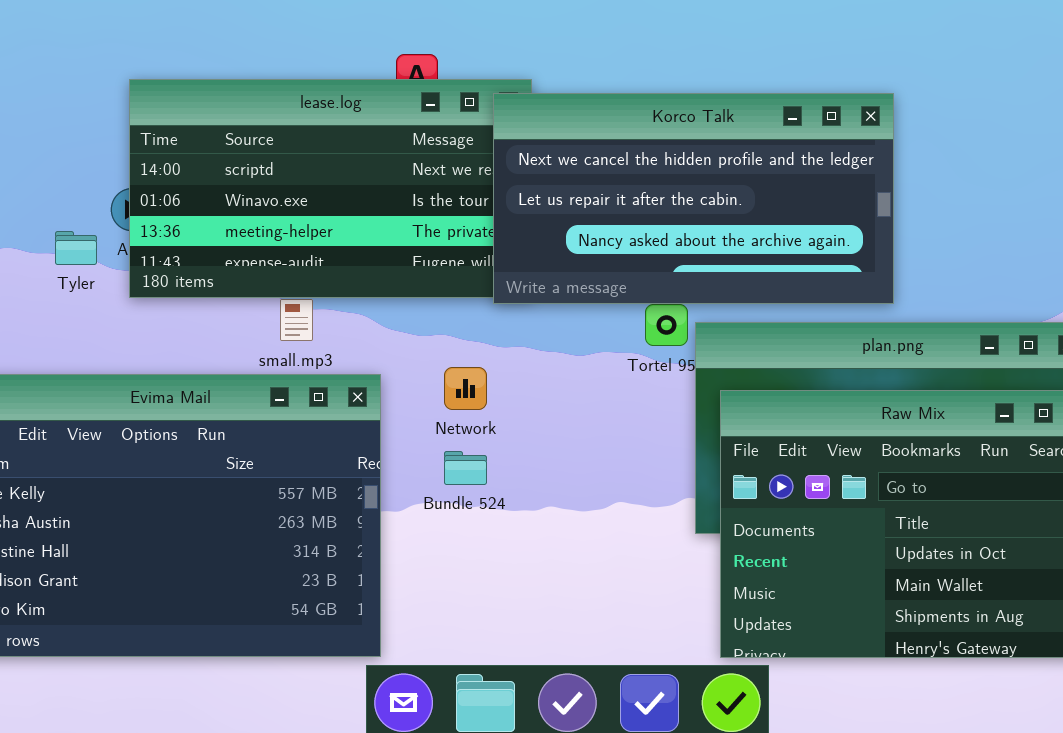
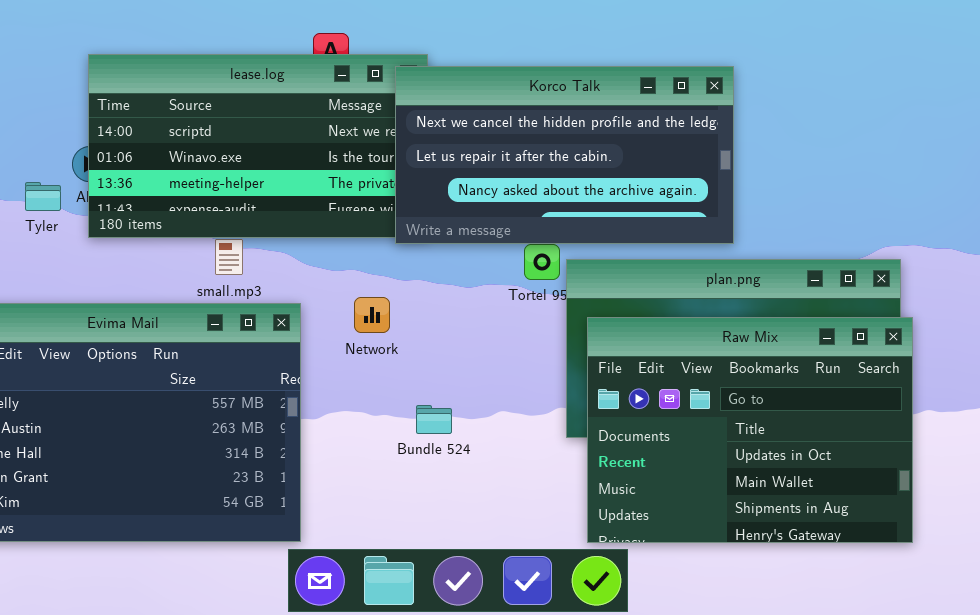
Bundle 524: [444,451,487,485] -> [416,405,452,434], moved

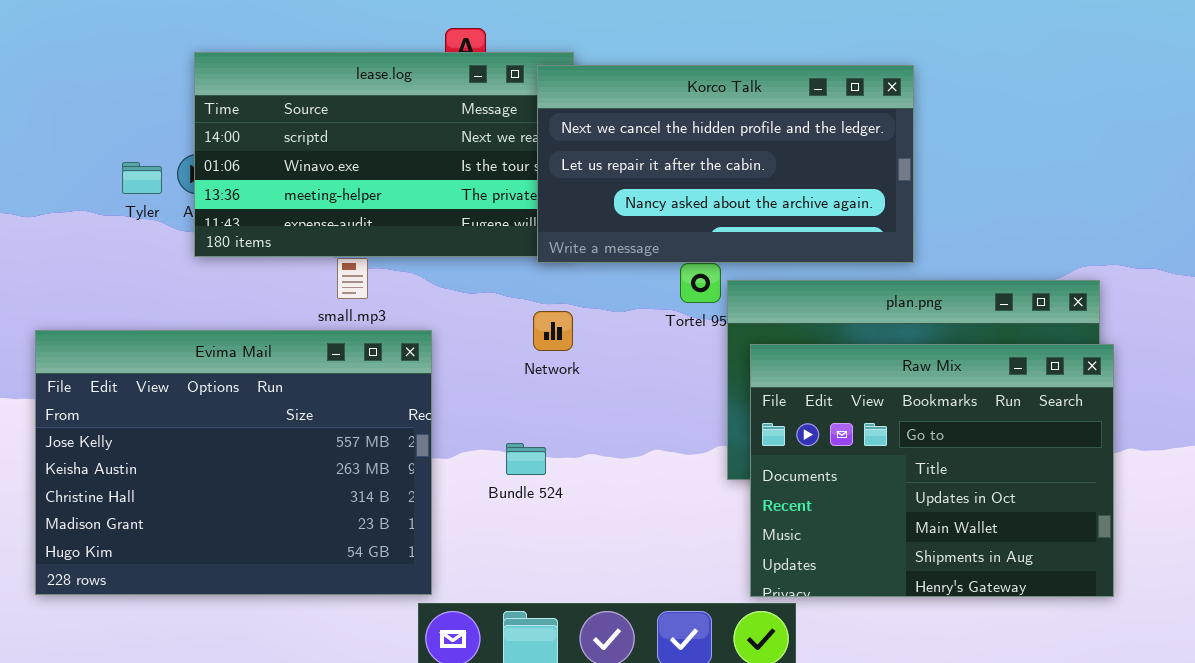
Tyler: [25,182,61,211] -> [122,162,162,194], moved
Network: [354,297,390,333] -> [533,311,573,351], moved
Bundle 524: [416,405,452,434] -> [506,443,546,475], moved

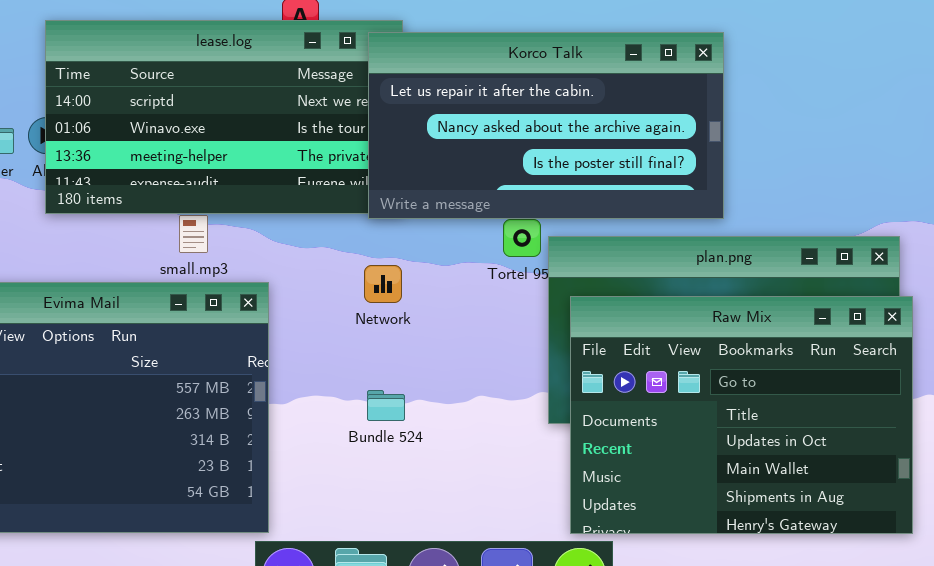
Korco Talk: [537,65,914,263] -> [368,32,724,219], scrolled down 1 row
Bundle 524: [506,443,546,475] -> [367,390,405,421], moved

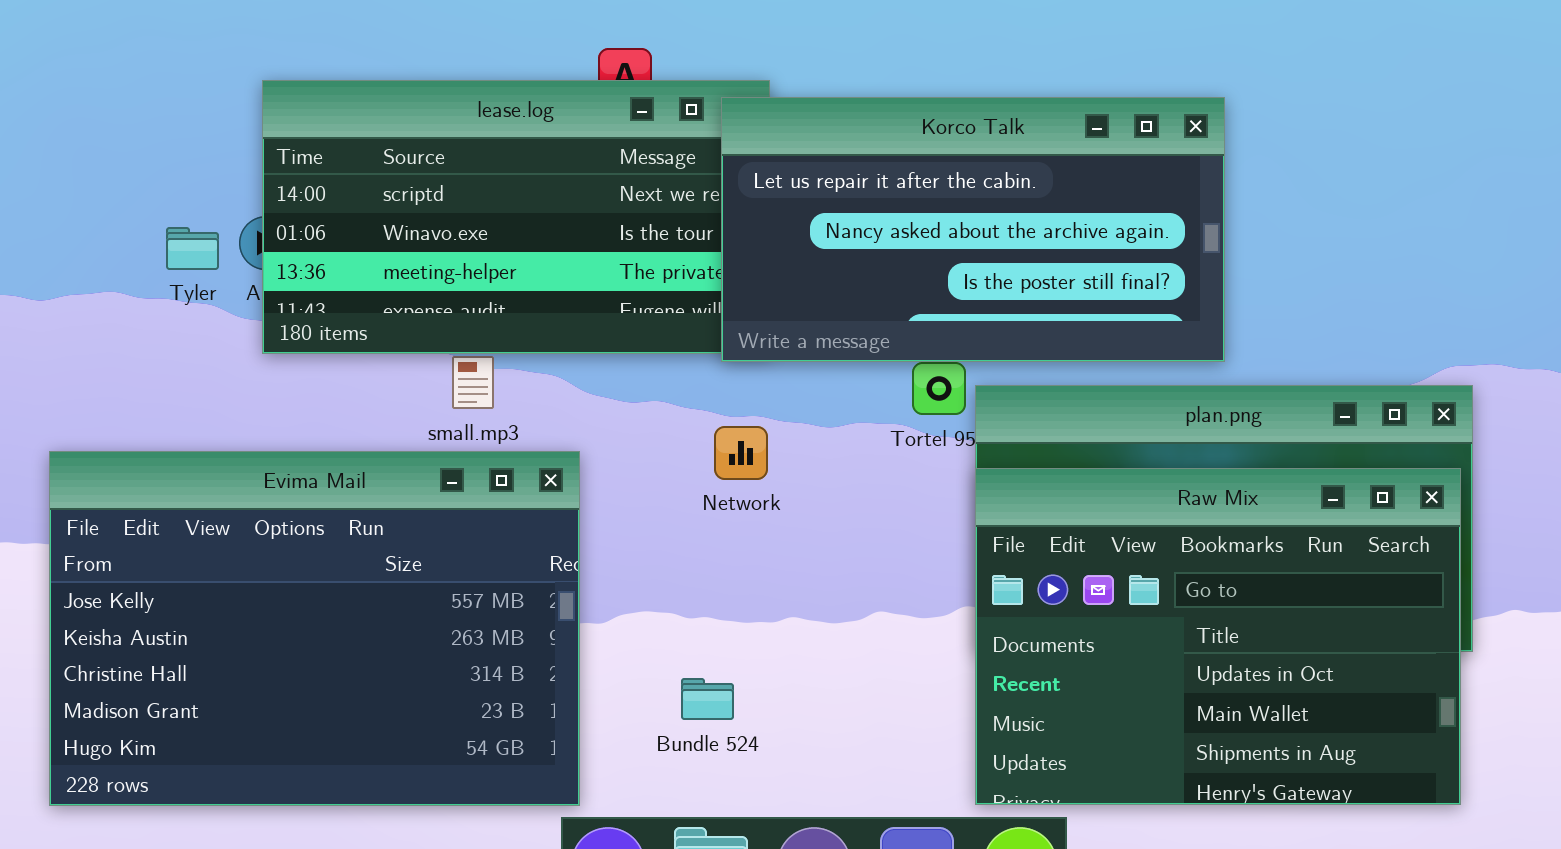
Raw Mix: [570,296,913,534] -> [975,468,1461,805], moved
Bundle 524: [367,390,405,421] -> [681,678,734,720], moved

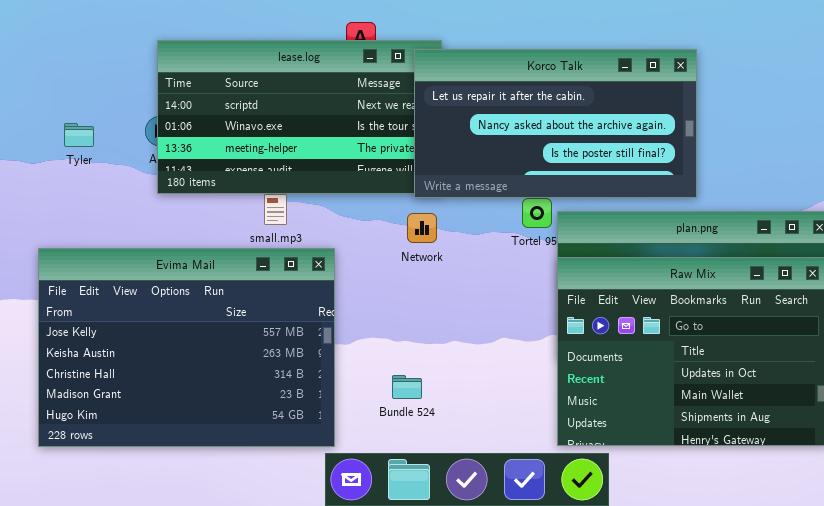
Tyler: [166,227,219,270] -> [64,123,94,147], moved
Network: [714,426,768,480] -> [407,213,437,243], moved

